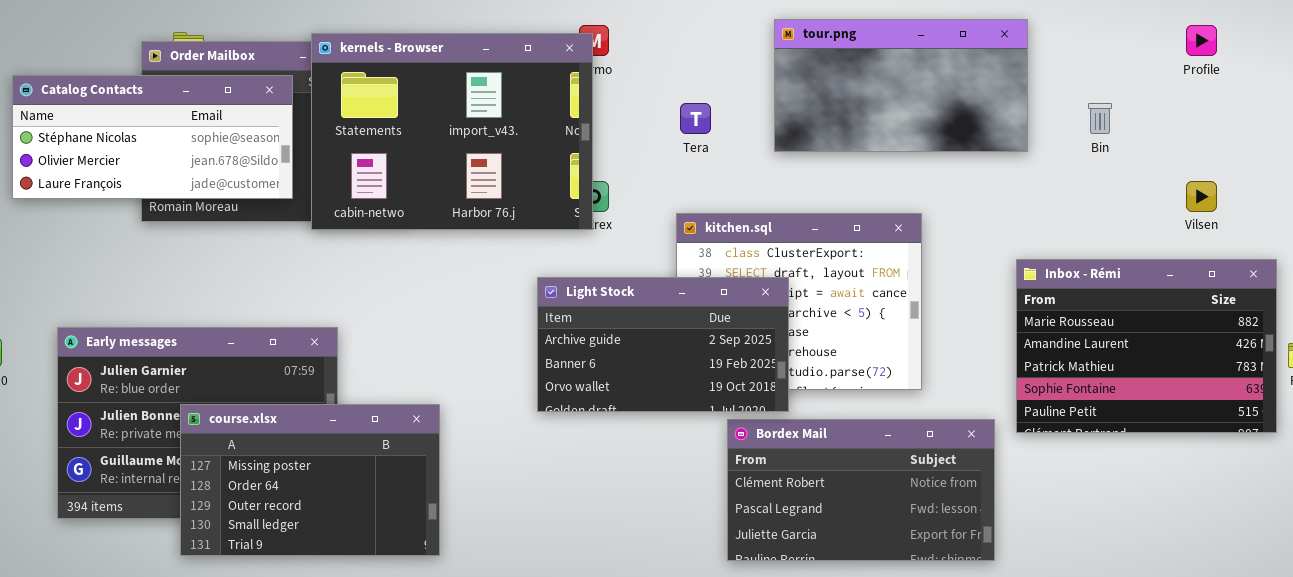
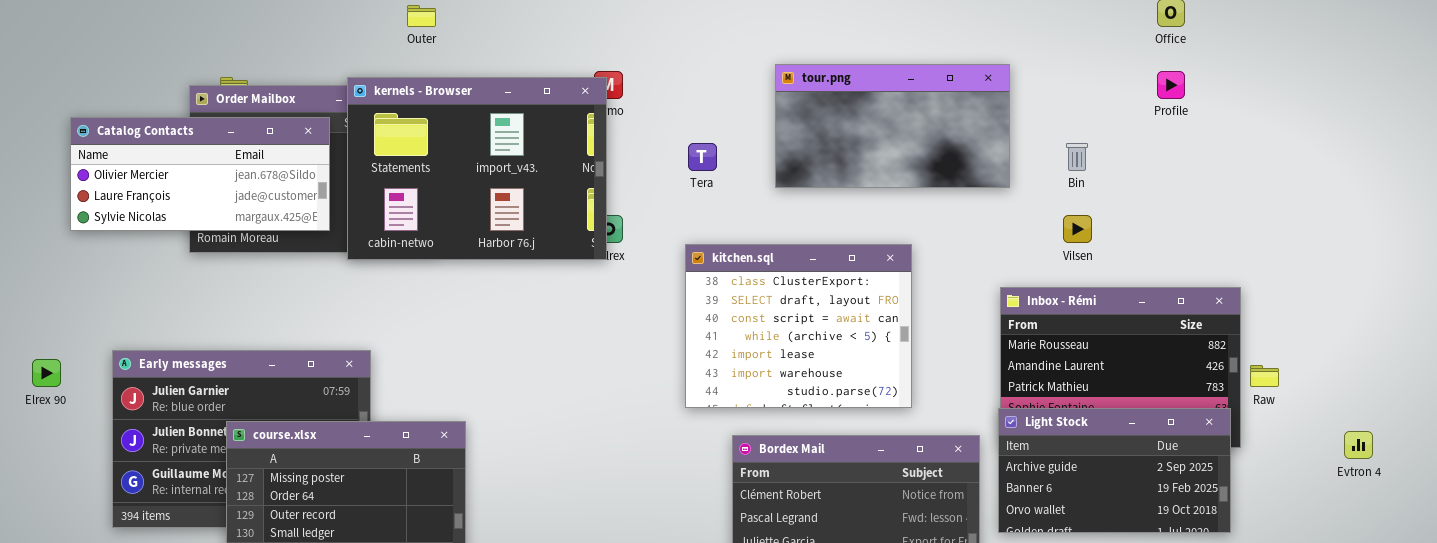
Catalog Contacts: [12,75,293,199] -> [70,117,330,231], scrolled down 1 row
Vilsen: [1186,181,1217,212] -> [1063,215,1092,243], moved
Light Stock: [537,277,789,412] -> [998,408,1231,533], moved

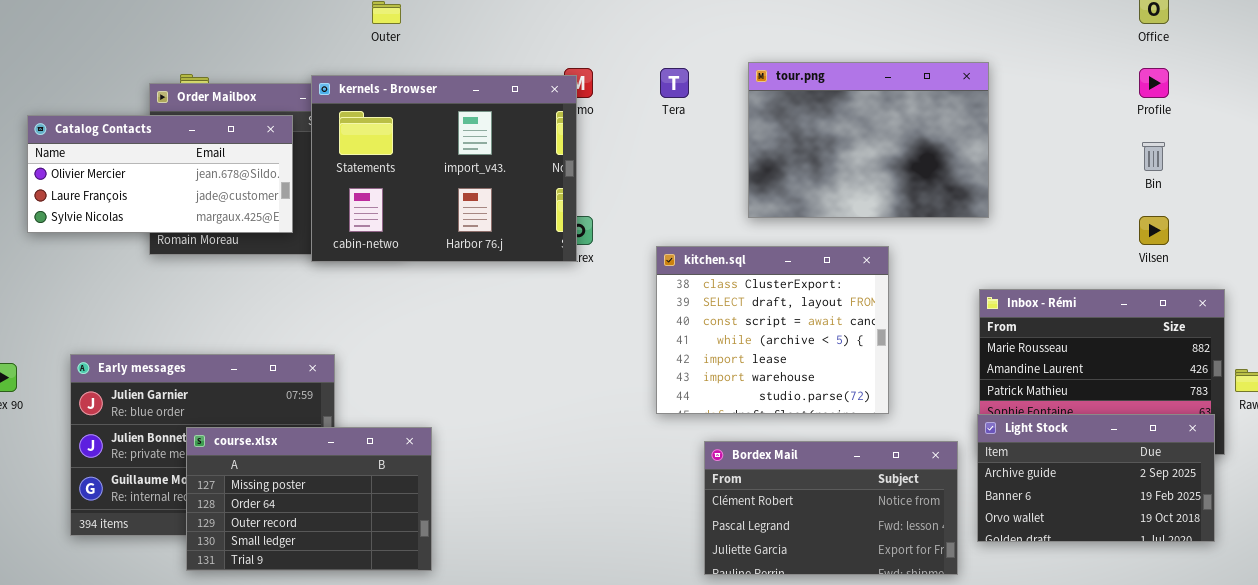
tour.png: [775,64,1010,188] -> [748,62,989,218], resized
Tera: [688,143,717,171] -> [660,68,689,98], moved
Bin: [1066,143,1088,171] -> [1142,142,1165,171], moved
Vilsen: [1063,215,1092,243] -> [1139,216,1169,245], moved

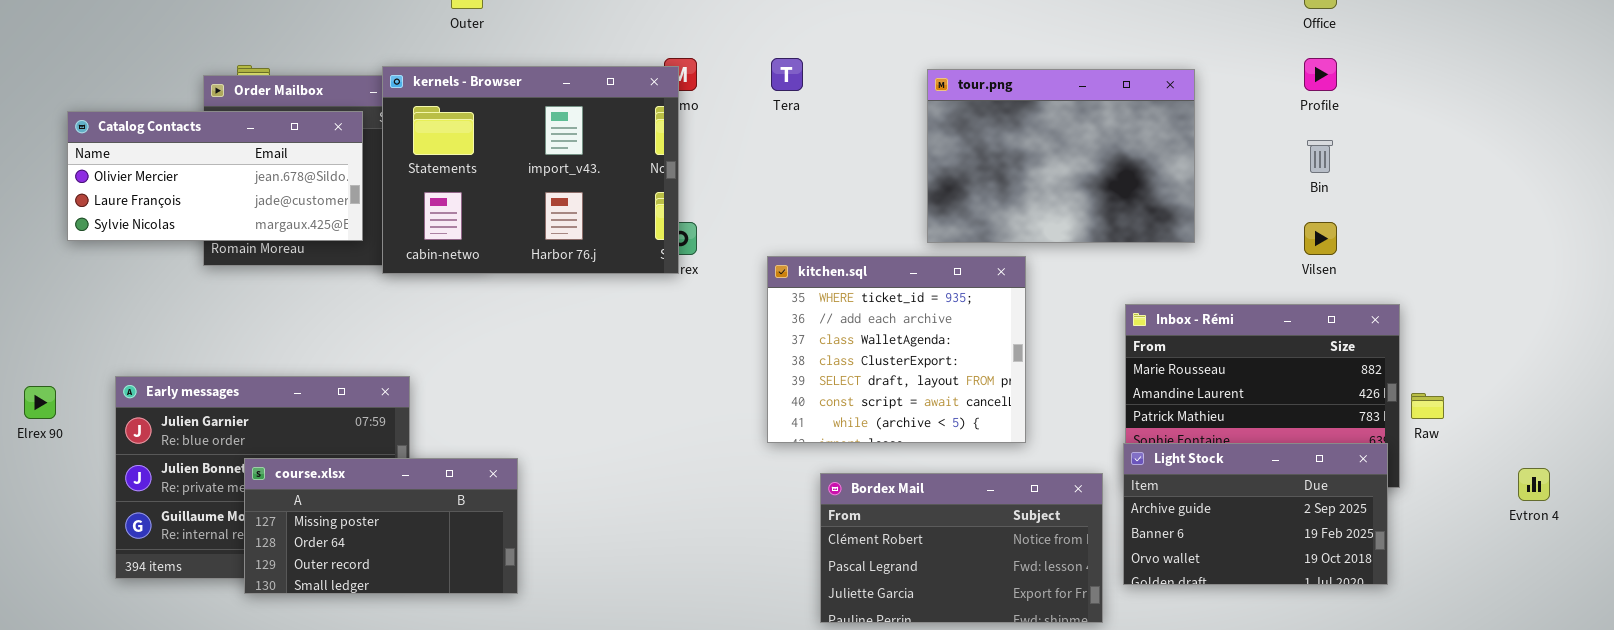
tour.png: [748,62,989,218] -> [927,69,1195,243], moved
kitchen.sql: [656,246,889,414] -> [767,256,1026,443], scrolled up 3 rows
course.xlsx: [186,427,432,571] -> [244,458,518,594], resized

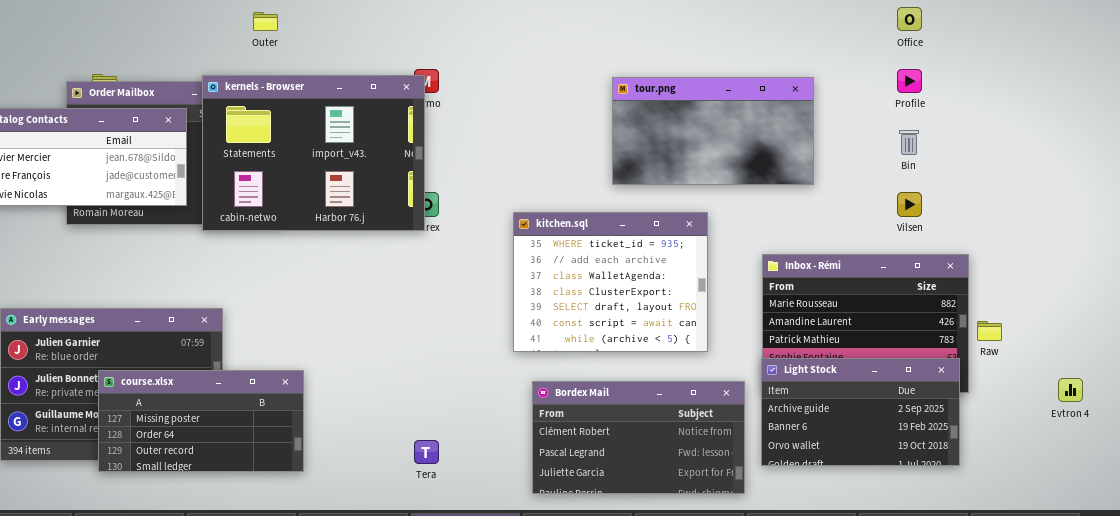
Tera: [771,58,803,91] -> [414,440,439,464], moved
tour.png: [927,69,1195,243] -> [612,77,814,185], resized
kitchen.sql: [767,256,1026,443] -> [513,212,708,352], moved

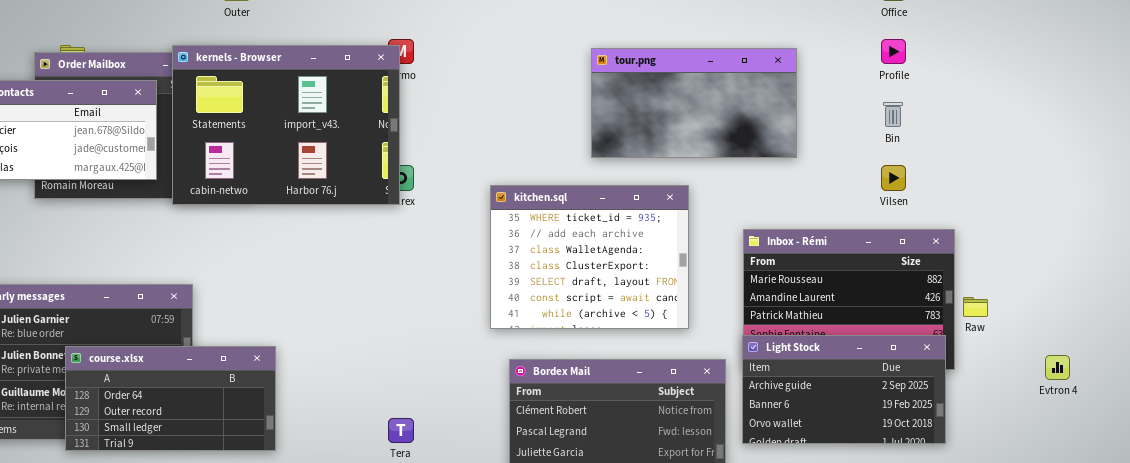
course.xlsx: [98,370,304,472] -> [65,346,276,451], scrolled down 1 row

